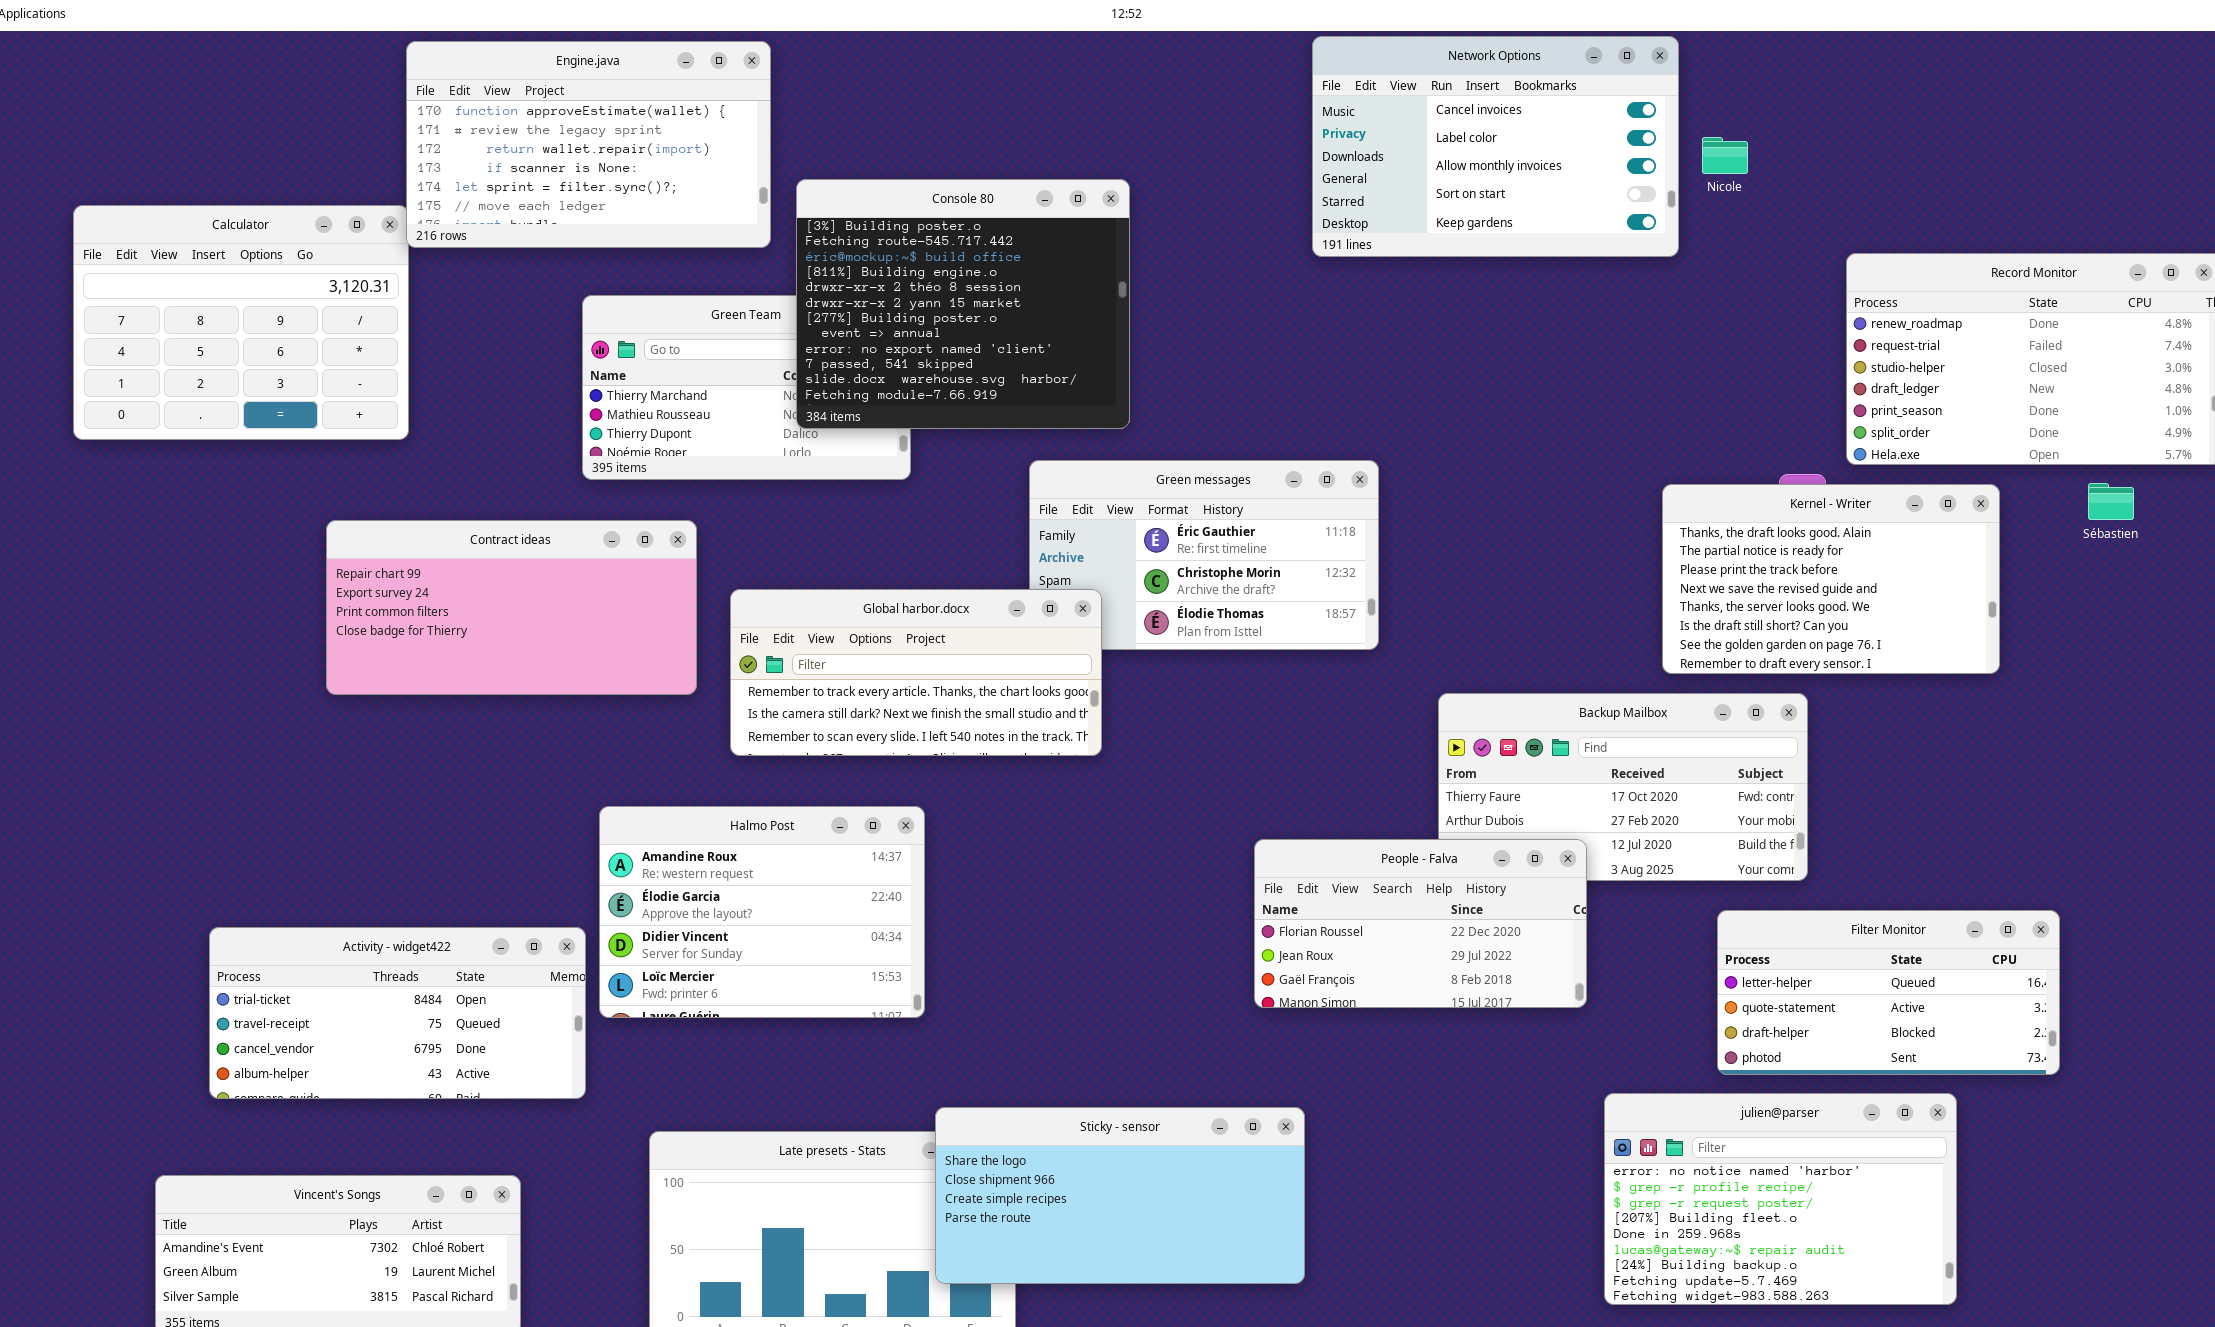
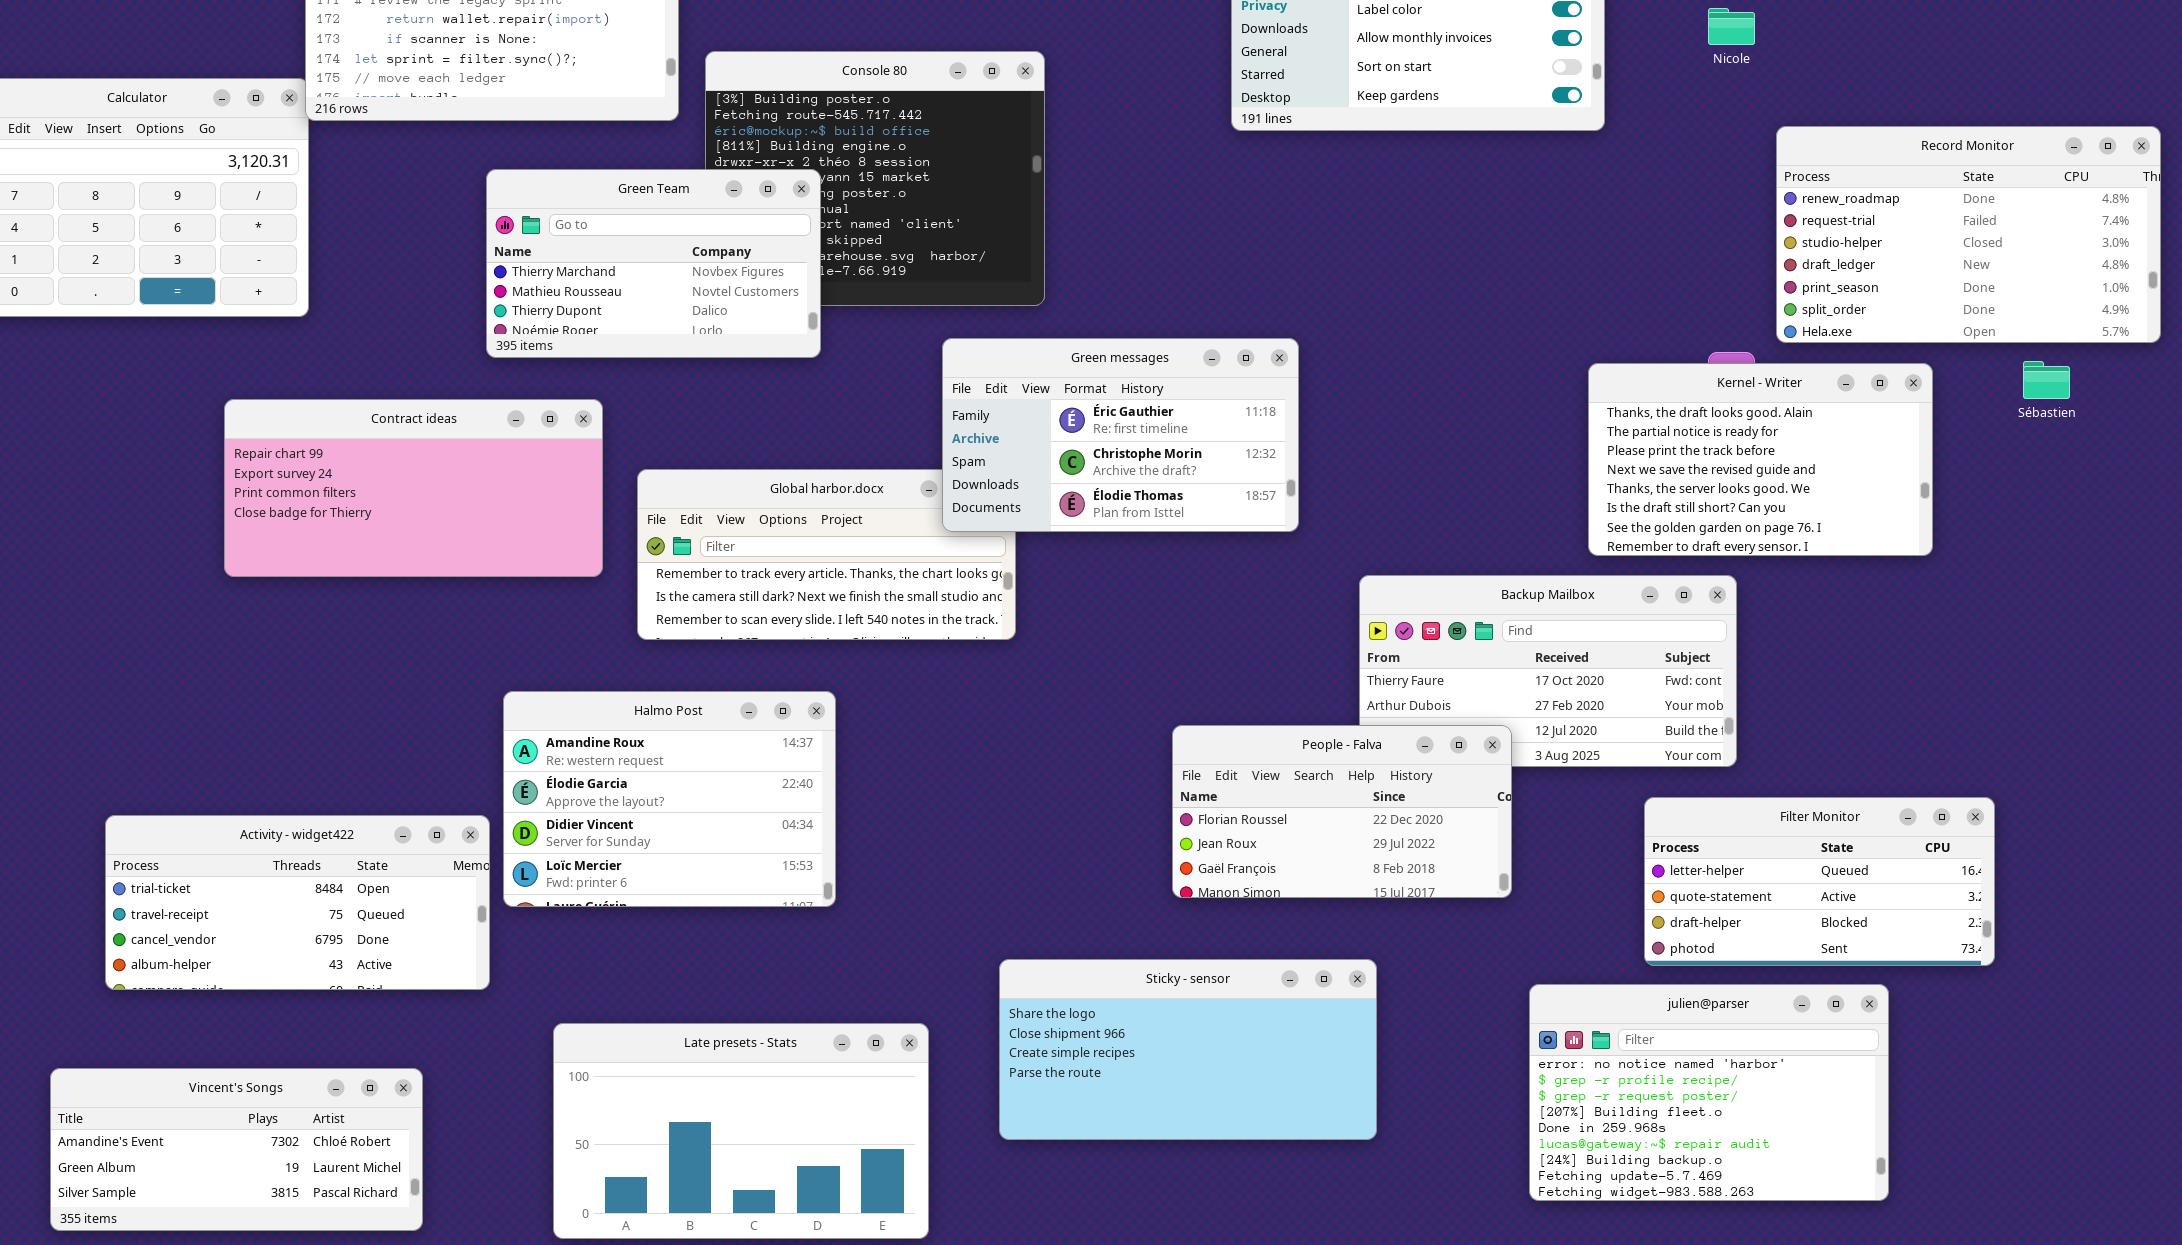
Nicole: [1702,137,1748,174] -> [1708,8,1755,45], moved
Green Team: [582,295,911,480] -> [486,169,821,358], raised
Green messages: [1029,460,1379,650] -> [942,338,1299,532], raised
Sticky - sensor: [935,1107,1305,1284] -> [999,959,1377,1140], moved

